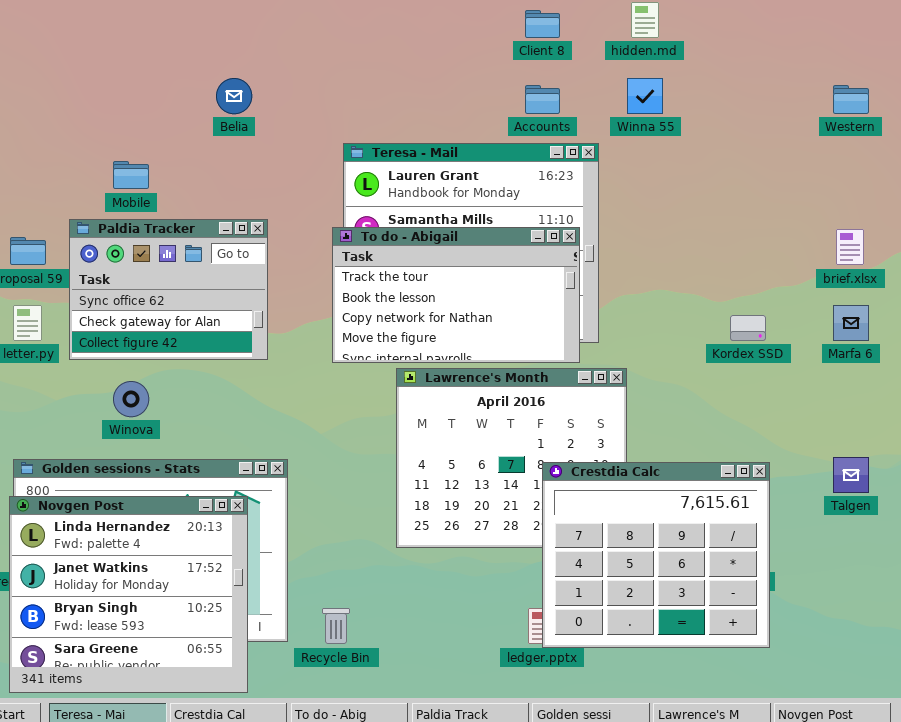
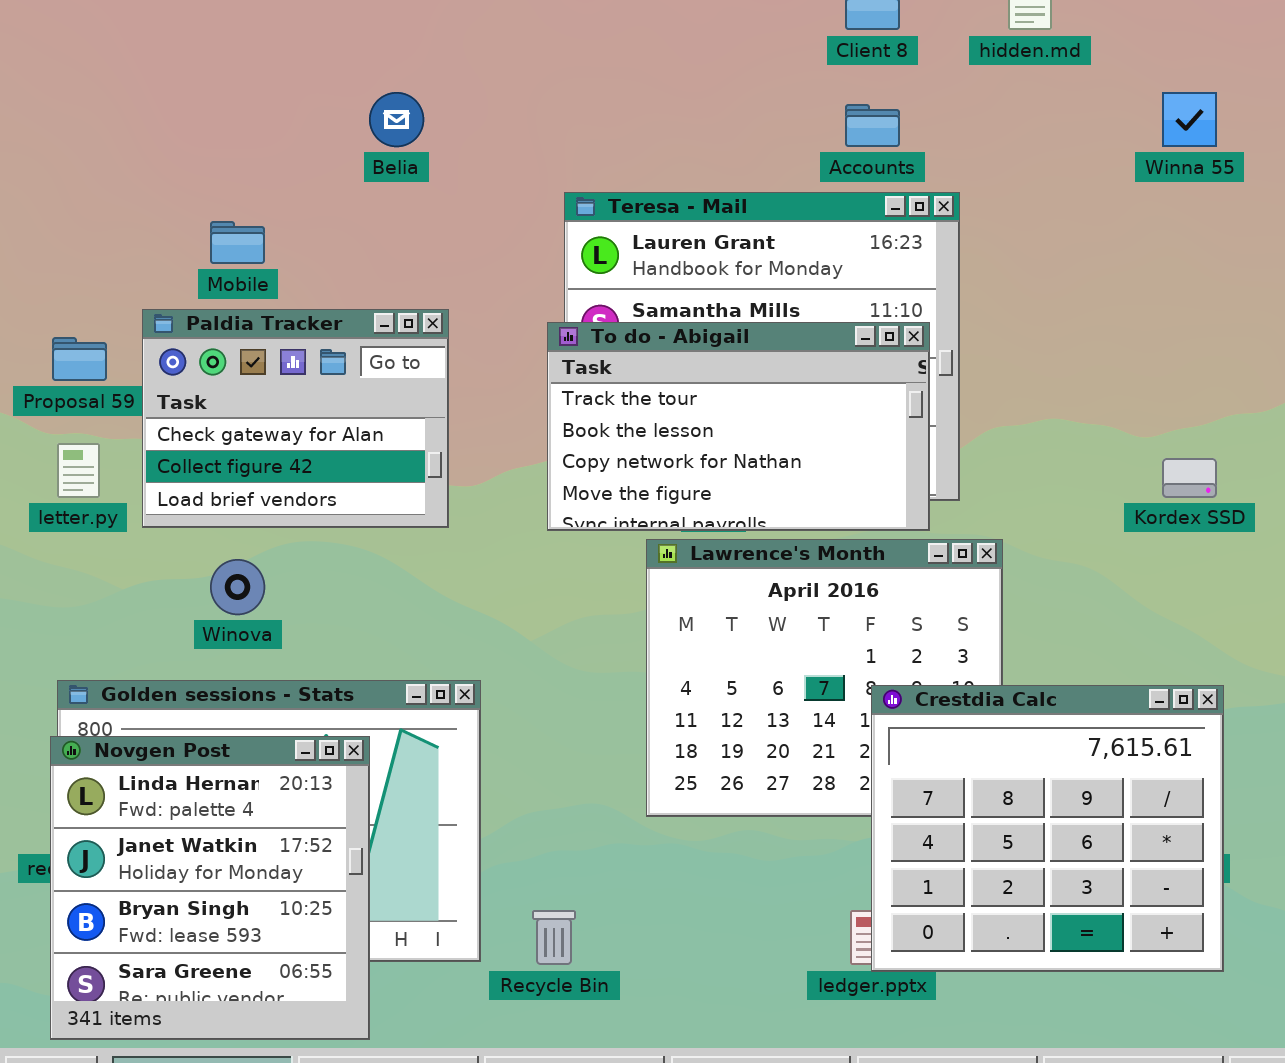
Winna 55: [627,78,663,114] -> [1162,92,1217,147], moved
Paldia Tracker: [69,219,268,360] -> [142,309,449,528], scrolled down 1 row
Novgen Post: [9,496,248,693] -> [50,736,370,1040], resized

